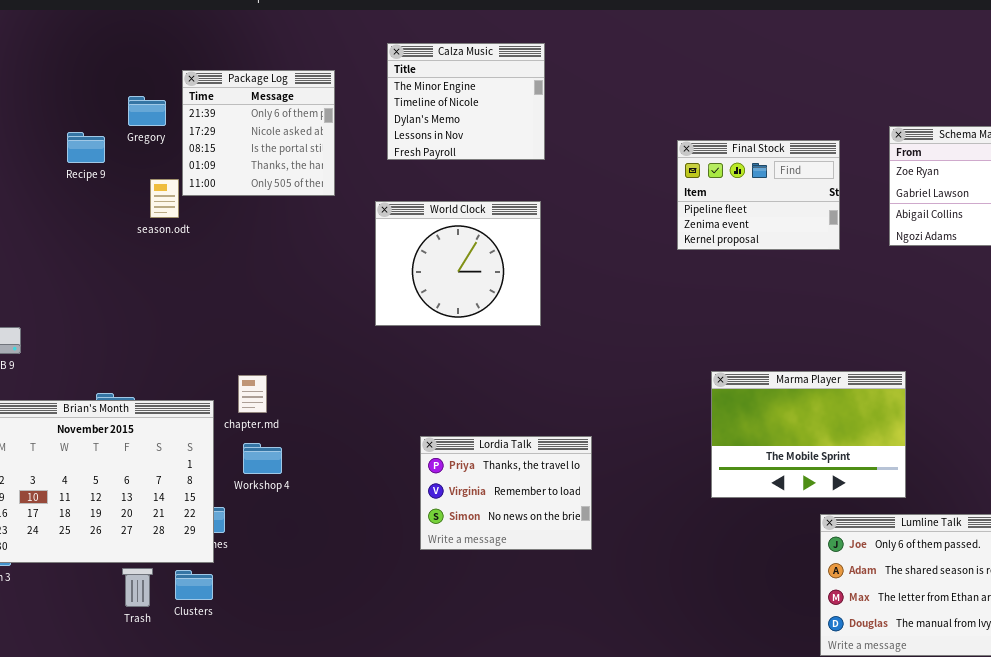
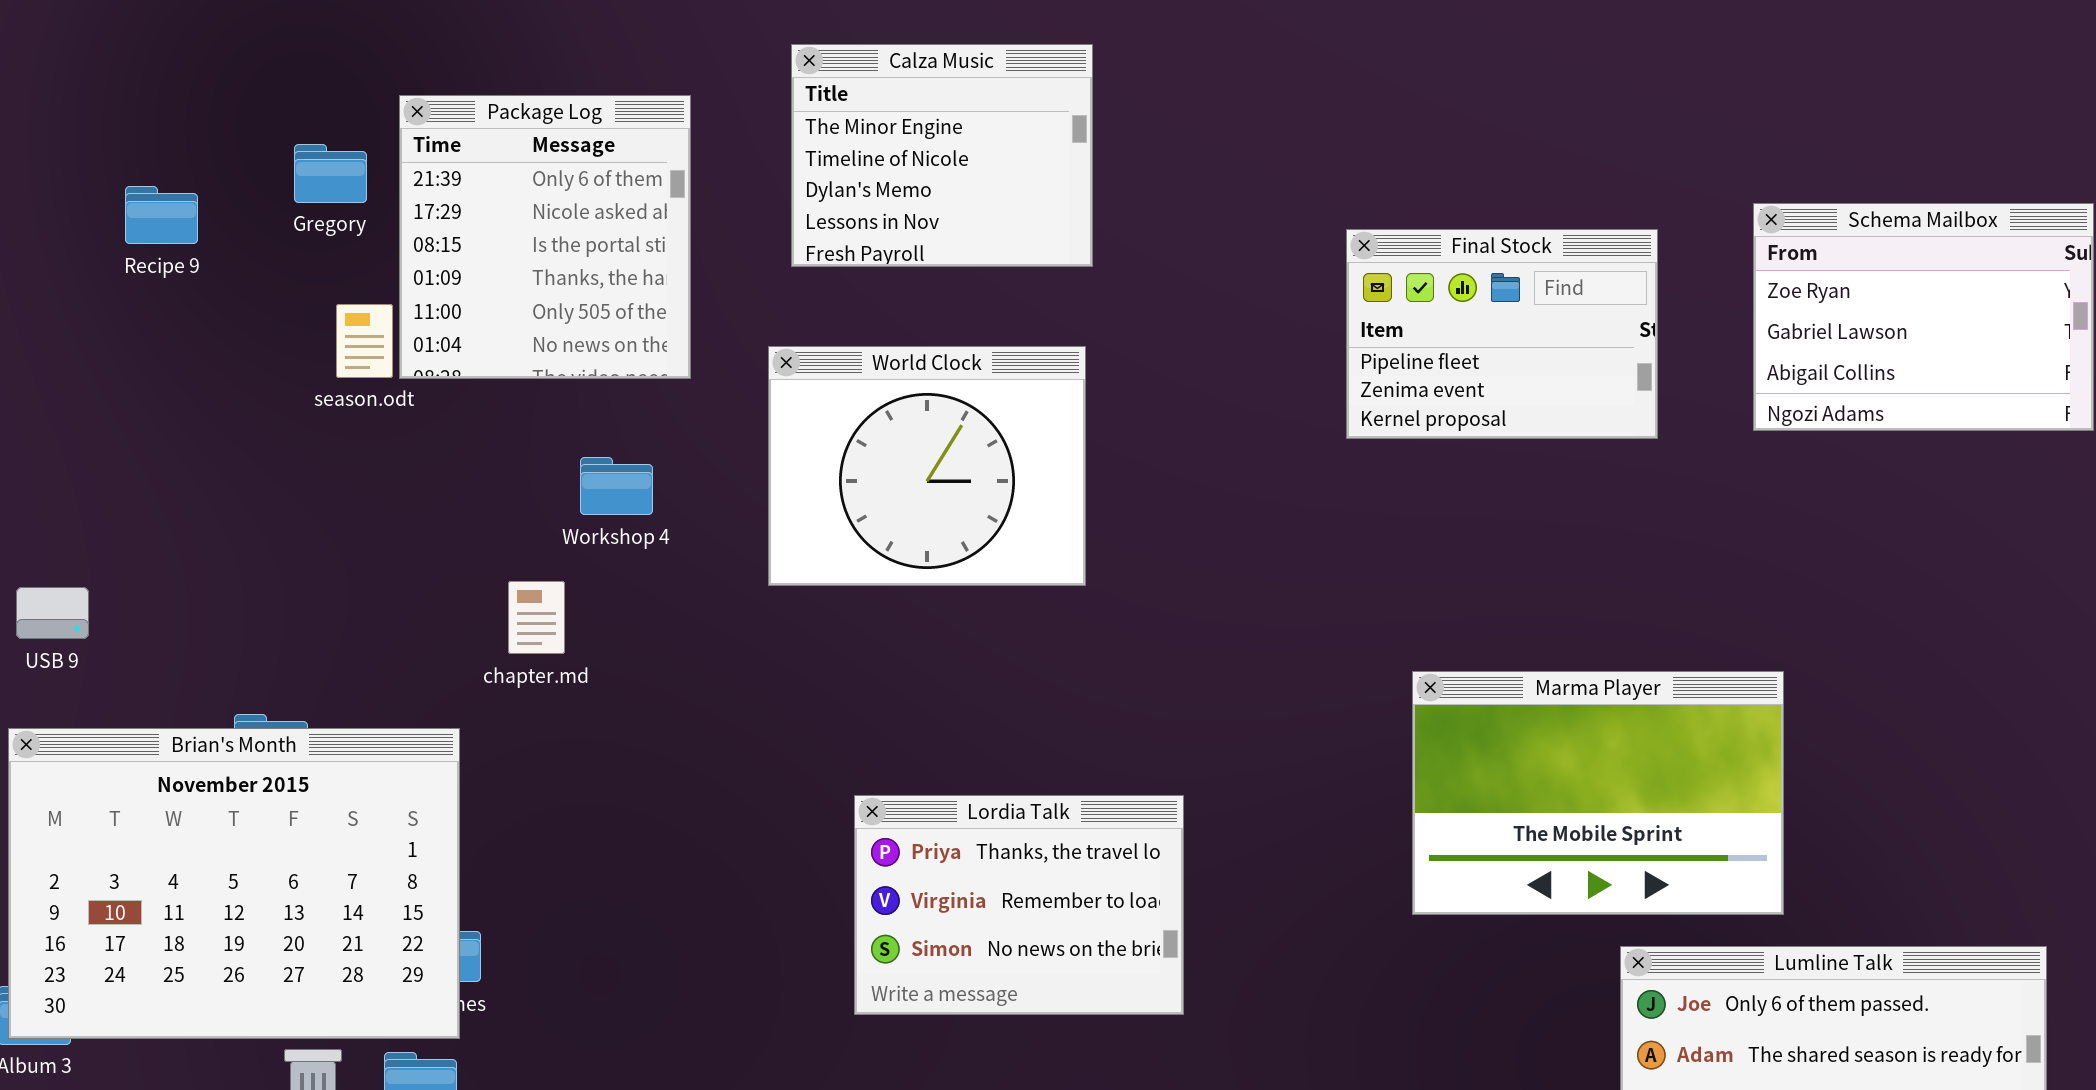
Package Log: [182,70,335,196] -> [399,95,691,379], resized
Recipe 9: [67,132,105,163] -> [125,186,198,244], moved
chapter.md: [238,375,267,413] -> [508,581,565,654], moved
Workshop 4: [243,443,282,474] -> [580,457,653,515], moved

